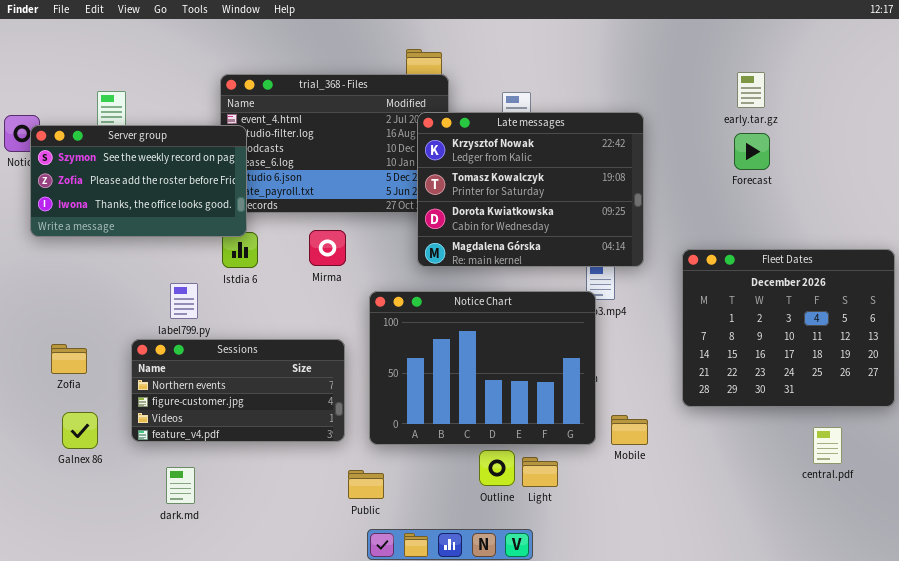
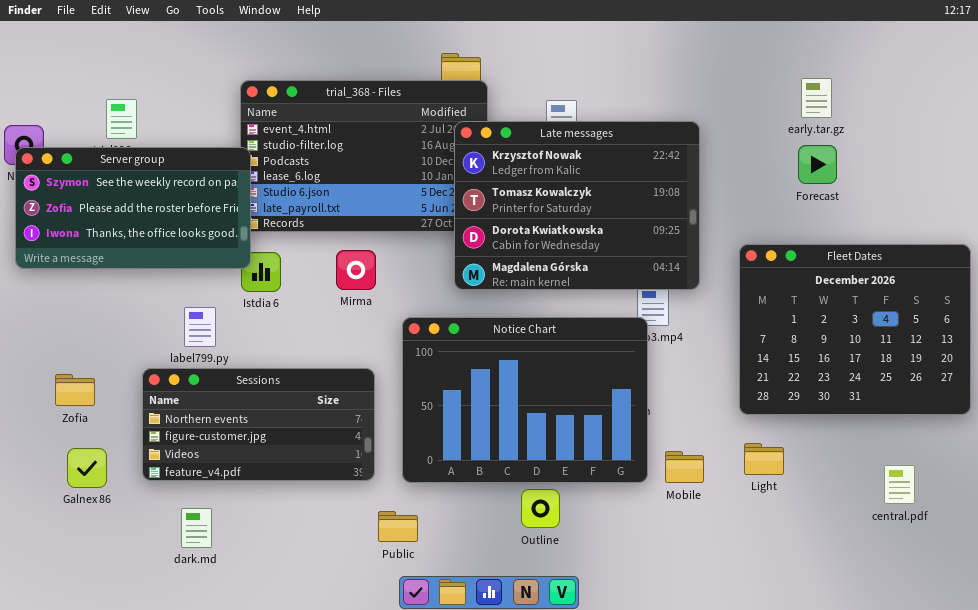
Server group: [30,125,247,237] -> [15,147,251,269], moved
Fleet Dates: [682,249,895,407] -> [739,244,971,415], moved
Light: [522,457,558,487] -> [744,443,784,475], moved

